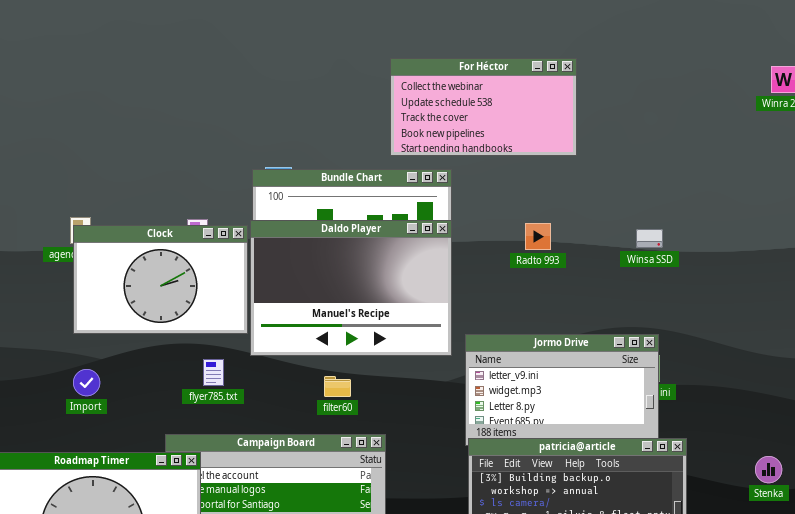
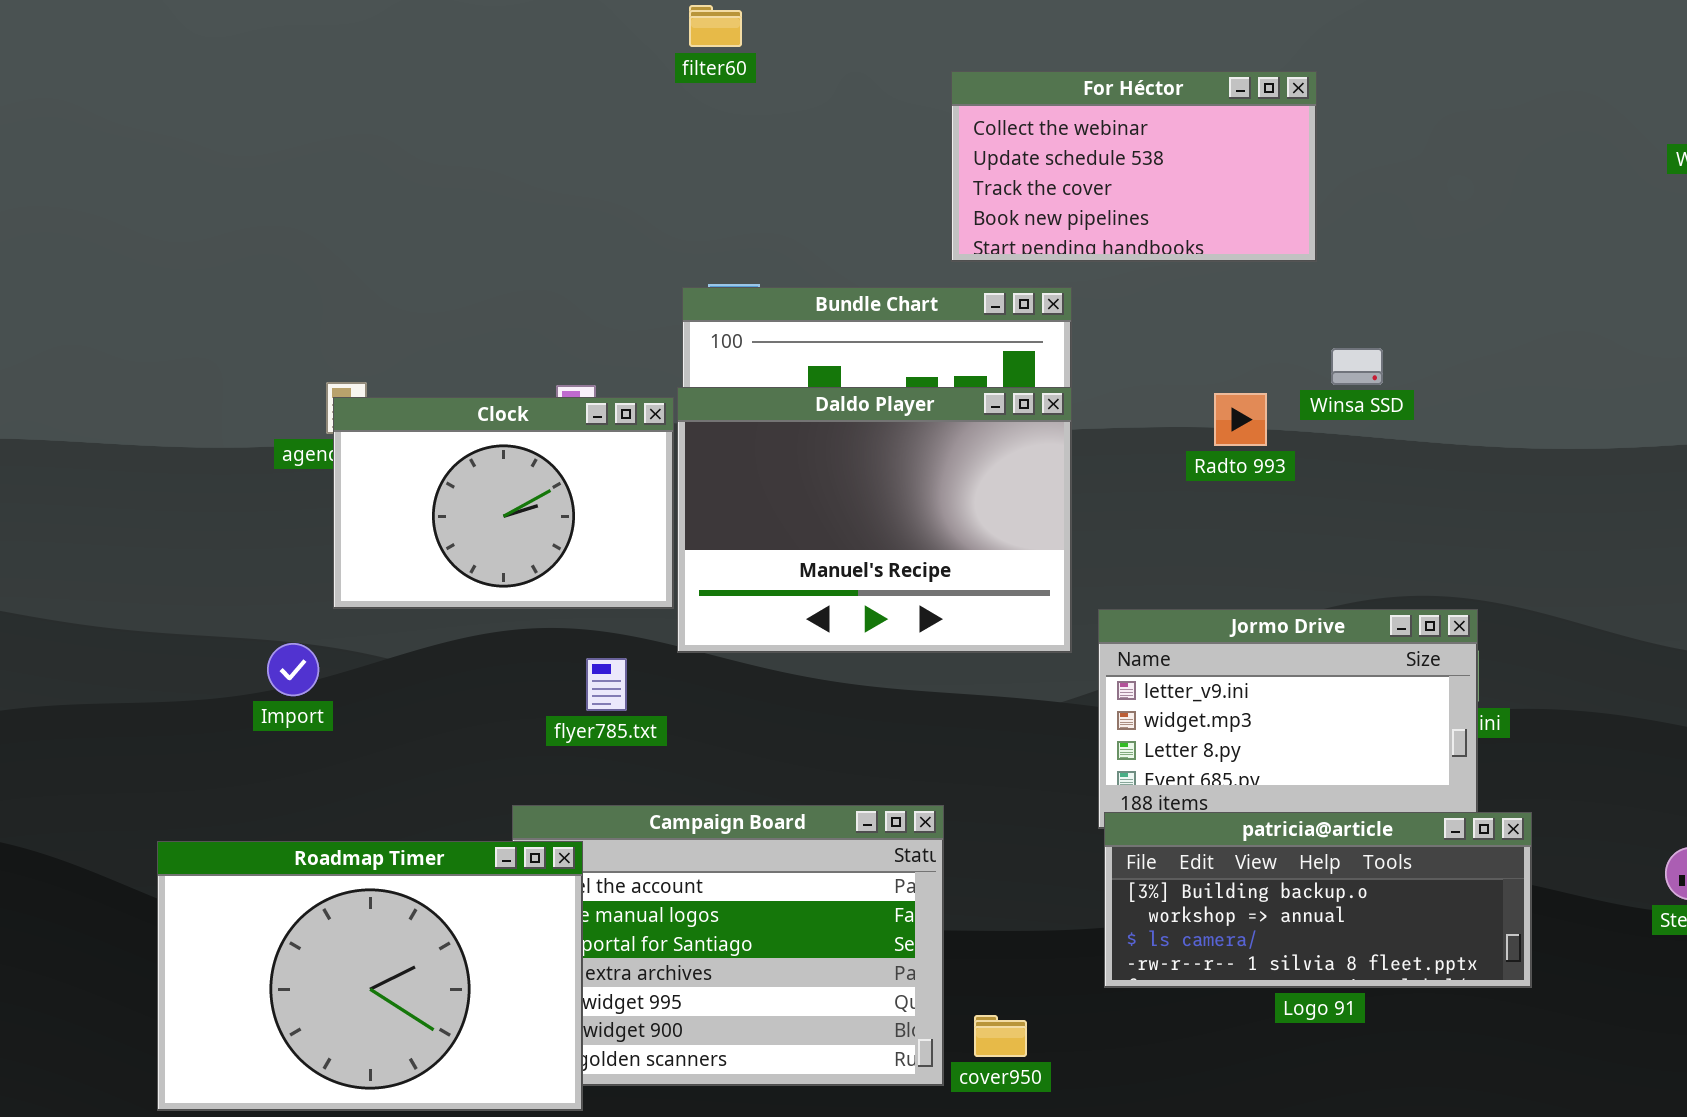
Winsa SSD: [636,229,663,248] -> [1331,348,1383,385], moved
Import: [73,369,100,396] -> [267,643,319,696], moved
filter60: [324,376,351,397] -> [689,5,742,47], moved

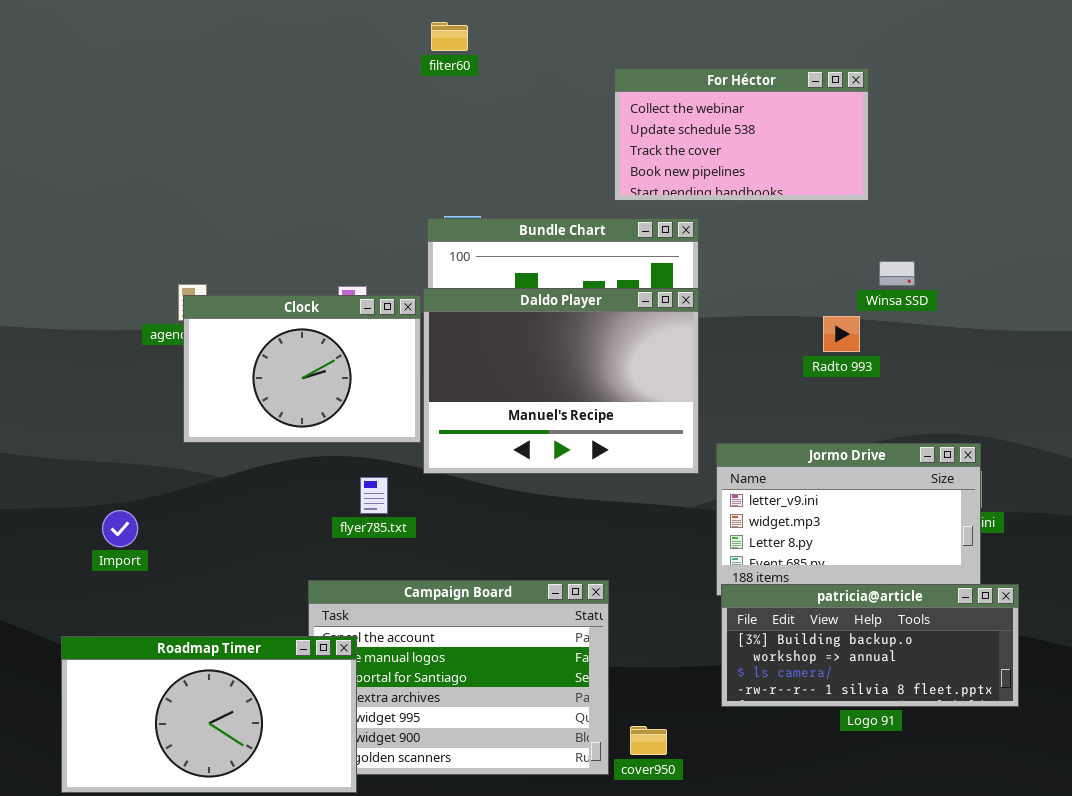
Radto 993: [1214,393,1267,446] -> [823,316,860,352], moved
Import: [267,643,319,696] -> [102,510,138,547], moved
Roadmap Timer: [157,841,583,1111] -> [61,636,357,793], resized

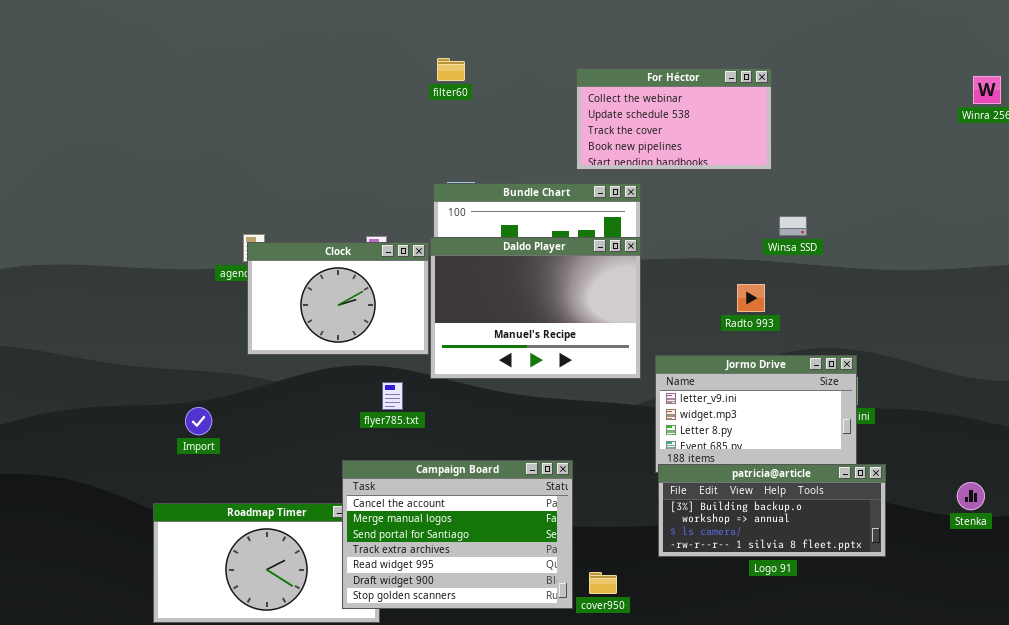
filter60: [431,22,468,51] -> [437,58,465,81], moved
Radto 993: [823,316,860,352] -> [737,284,765,312], moved
Campaign Board: [308,580,609,775] -> [342,460,573,609], raised

